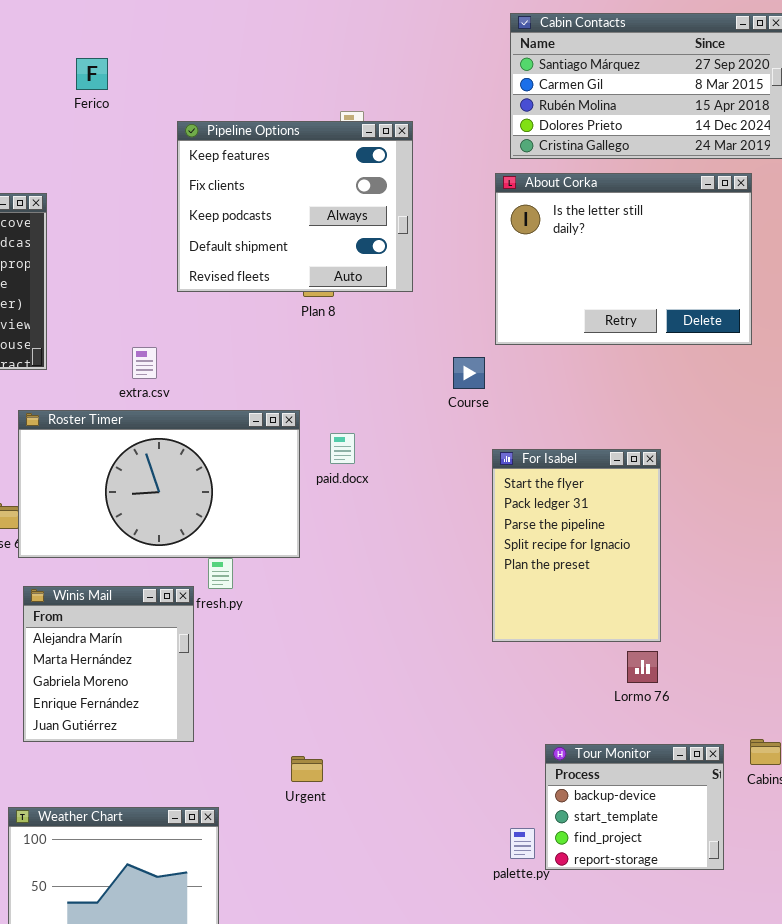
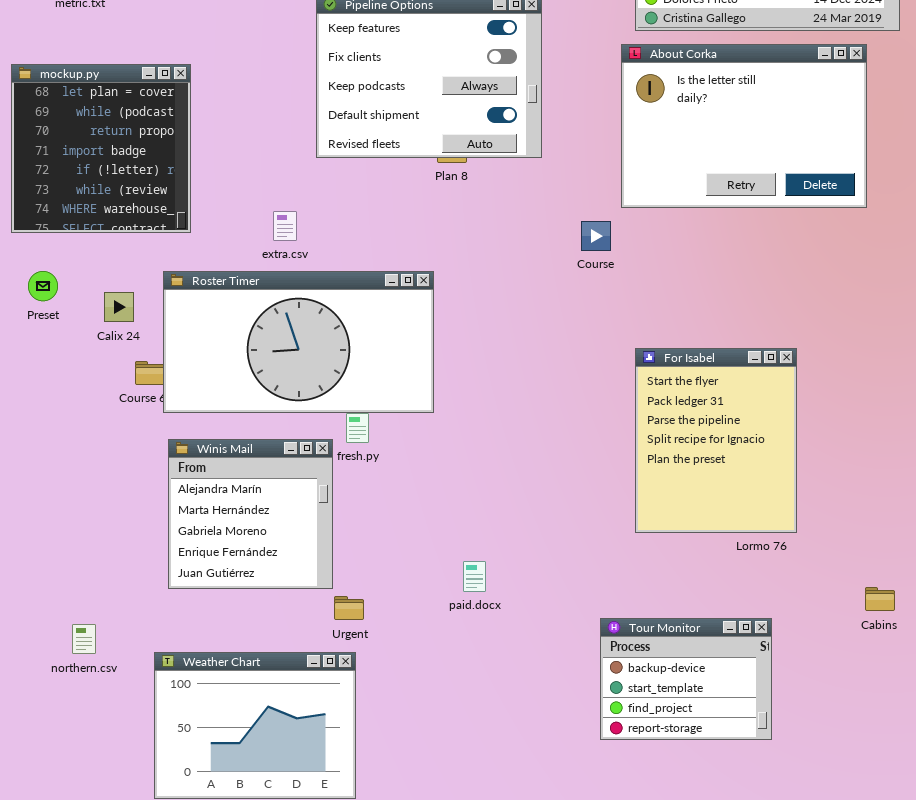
paid.docx: [330,433,355,464] -> [463,561,486,592], moved
For Isabel: [492,449,661,642] -> [635,348,797,533], moved
Tour Monitor: [545,744,724,870] -> [600,618,772,740], moved
Urgent: [291,756,323,782] -> [334,596,364,620], moved

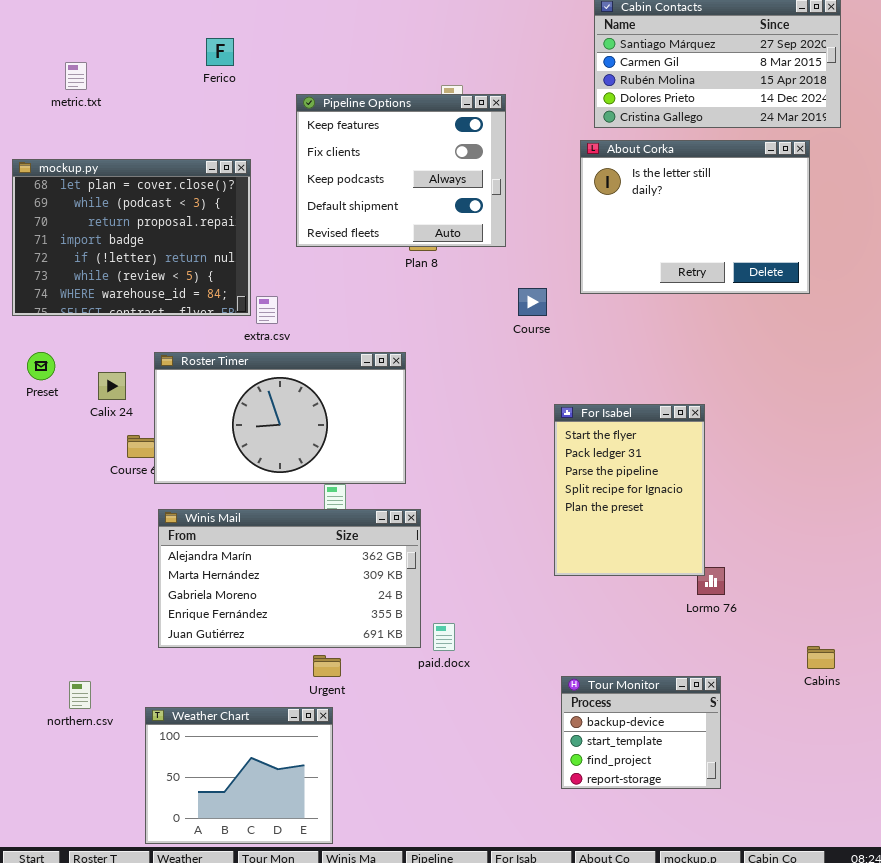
mockup.py: [11,64,191,233] -> [12,159,251,316], resized
Course: [581,221,611,251] -> [518,288,547,316], moved
For Isabel: [635,348,797,533] -> [554,404,705,576], moved
Winis Mail: [168,439,333,589] -> [158,509,421,648], resized

